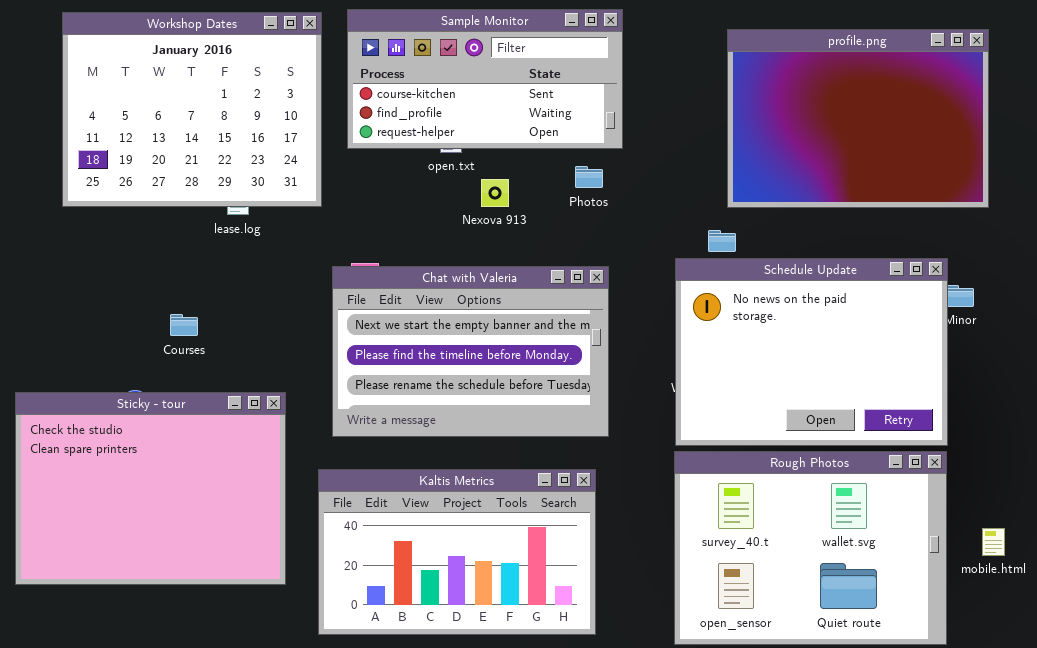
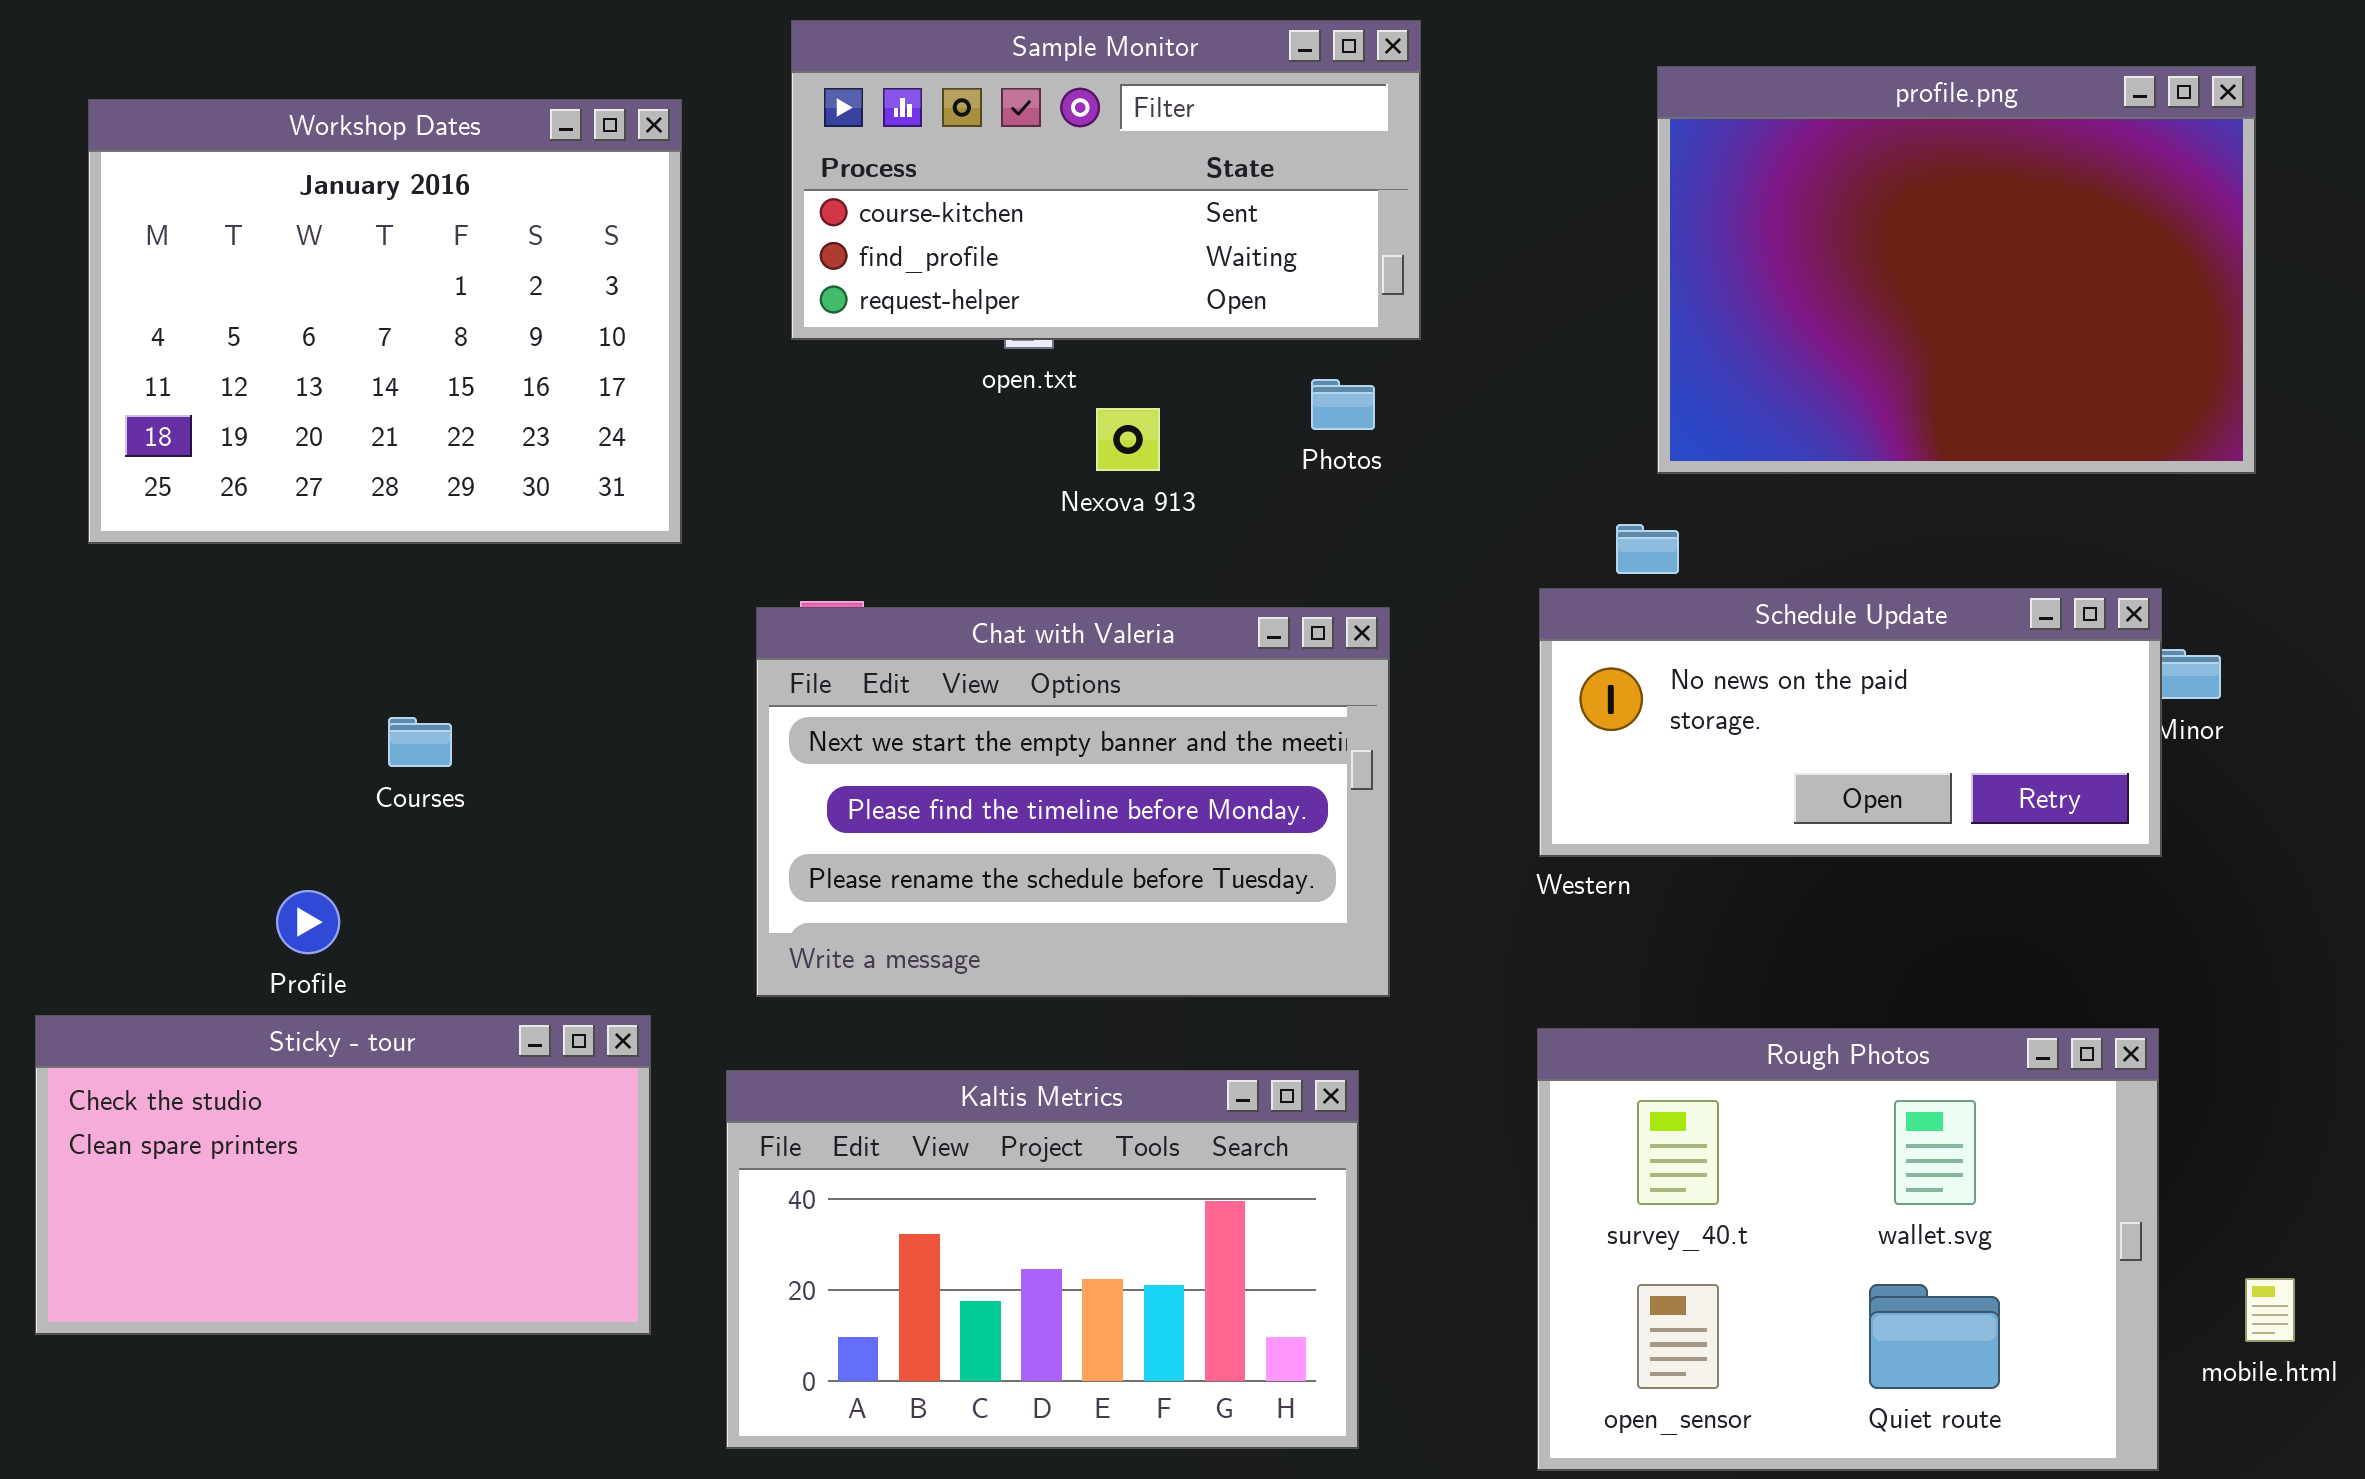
Workshop Dates: [62,12,322,207] -> [88,99,682,544], moved
Schedule Update: [675,258,948,446] -> [1539,588,2162,857], resized
Sticky - tour: [15,392,286,585] -> [35,1015,651,1335], resized
mobile.html: [982,528,1005,556] -> [2245,1278,2295,1342], moved

